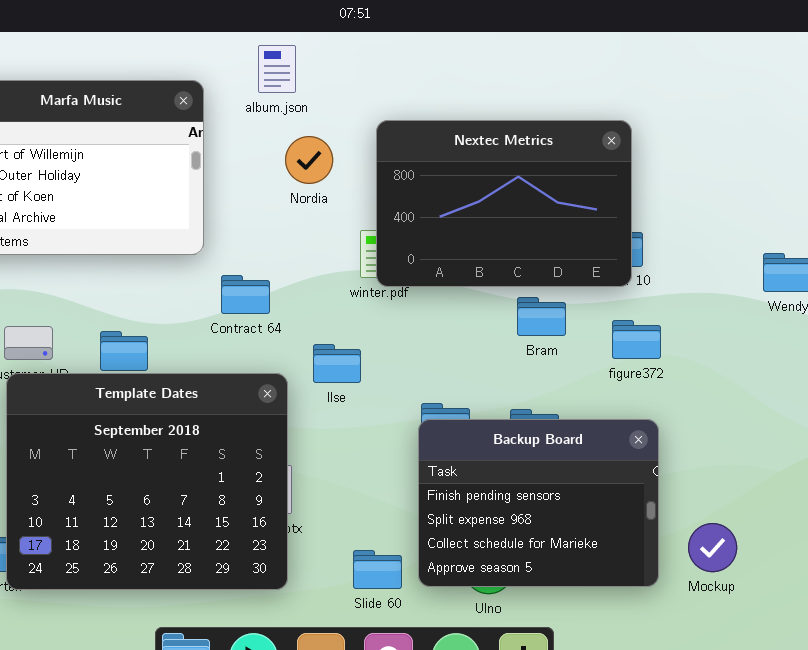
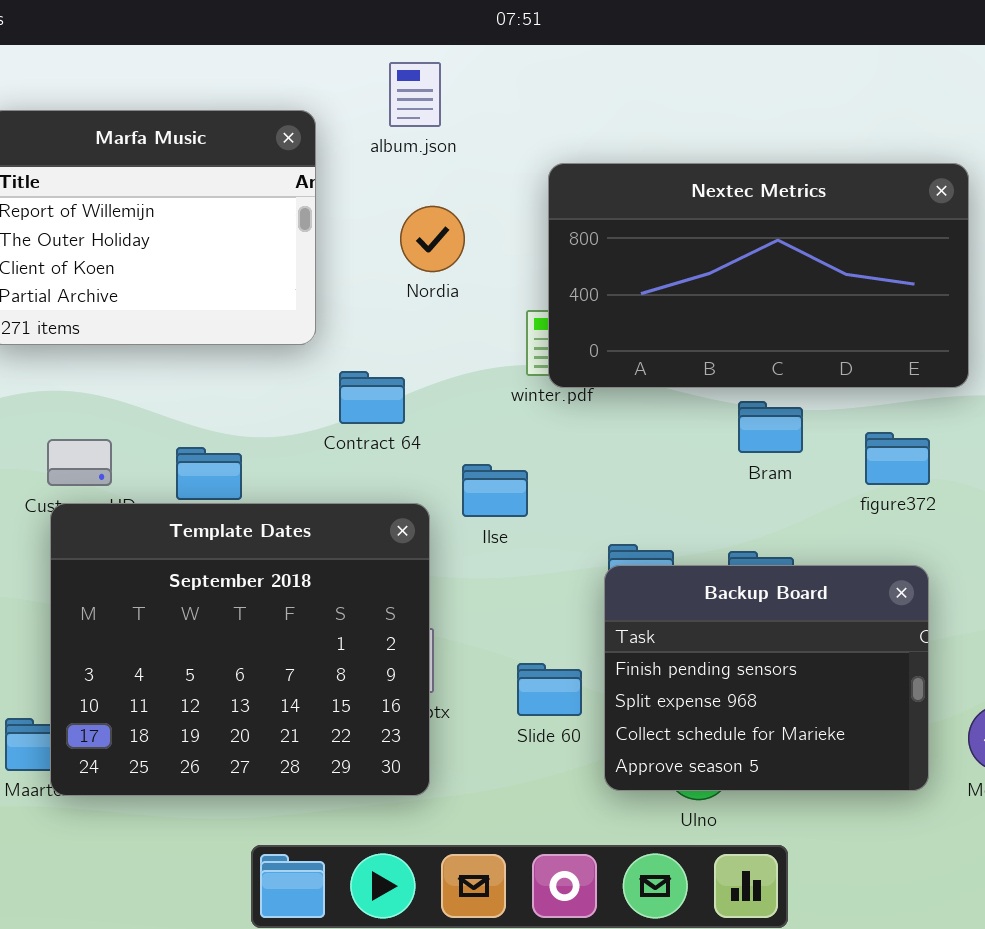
Nextec Metrics: [376,120,632,287] -> [548,163,969,388], resized
Nordia: [285,136,333,184] -> [400,206,465,272], moved
Slide 60: [353,550,402,589] -> [517,663,582,716], moved

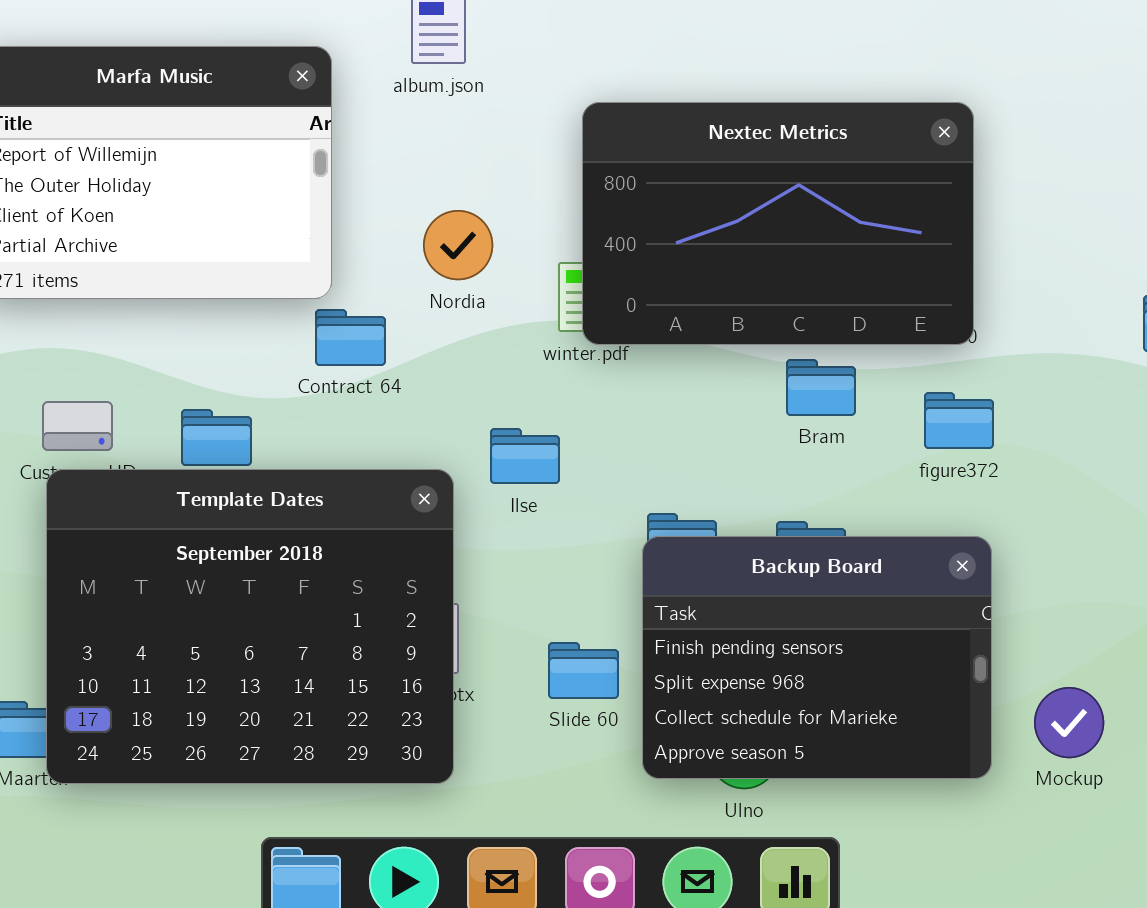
Nextec Metrics: [548,163,969,388] -> [582,102,974,345], resized
Nordia: [400,206,465,272] -> [423,210,493,280], moved
Contract 64: [339,371,405,424] -> [315,309,386,366], moved

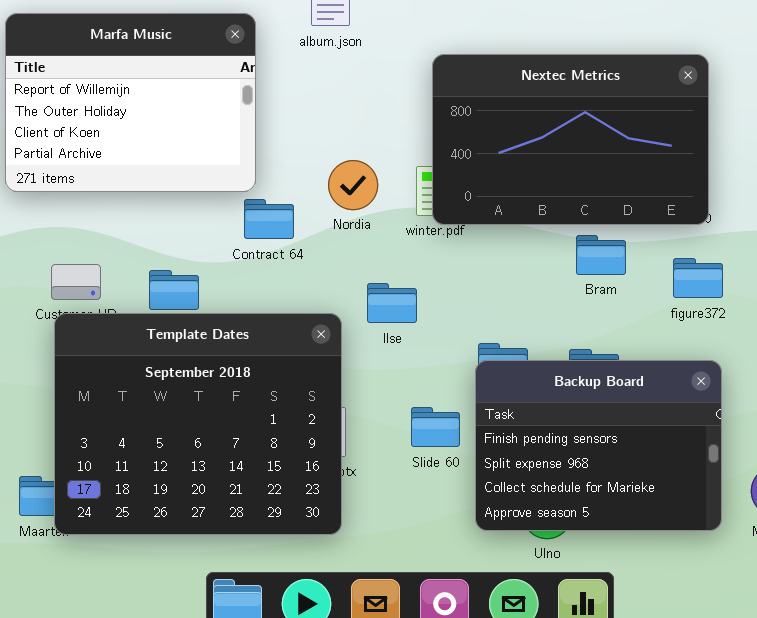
Nordia: [423,210,493,280] -> [328,160,378,210], moved
Slide 60: [548,642,619,699] -> [411,407,460,447], moved

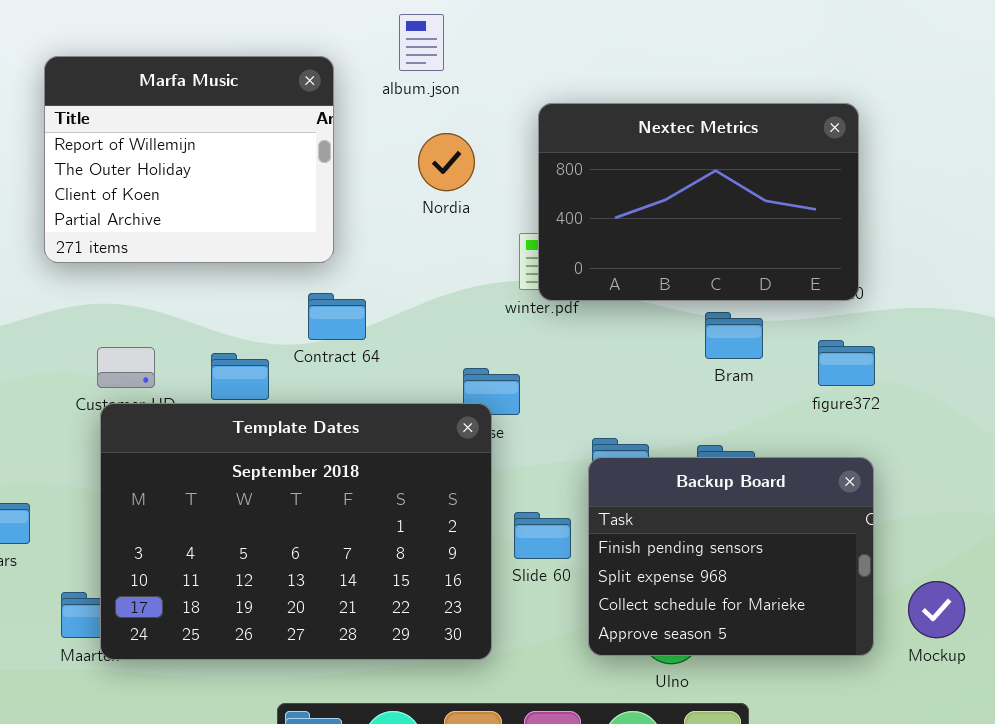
Nordia: [328,160,378,210] -> [418,133,475,191], moved
Contract 64: [244,199,294,239] -> [308,293,366,340], moved
Template Dates: [54,313,342,535] -> [100,403,492,660], resized

